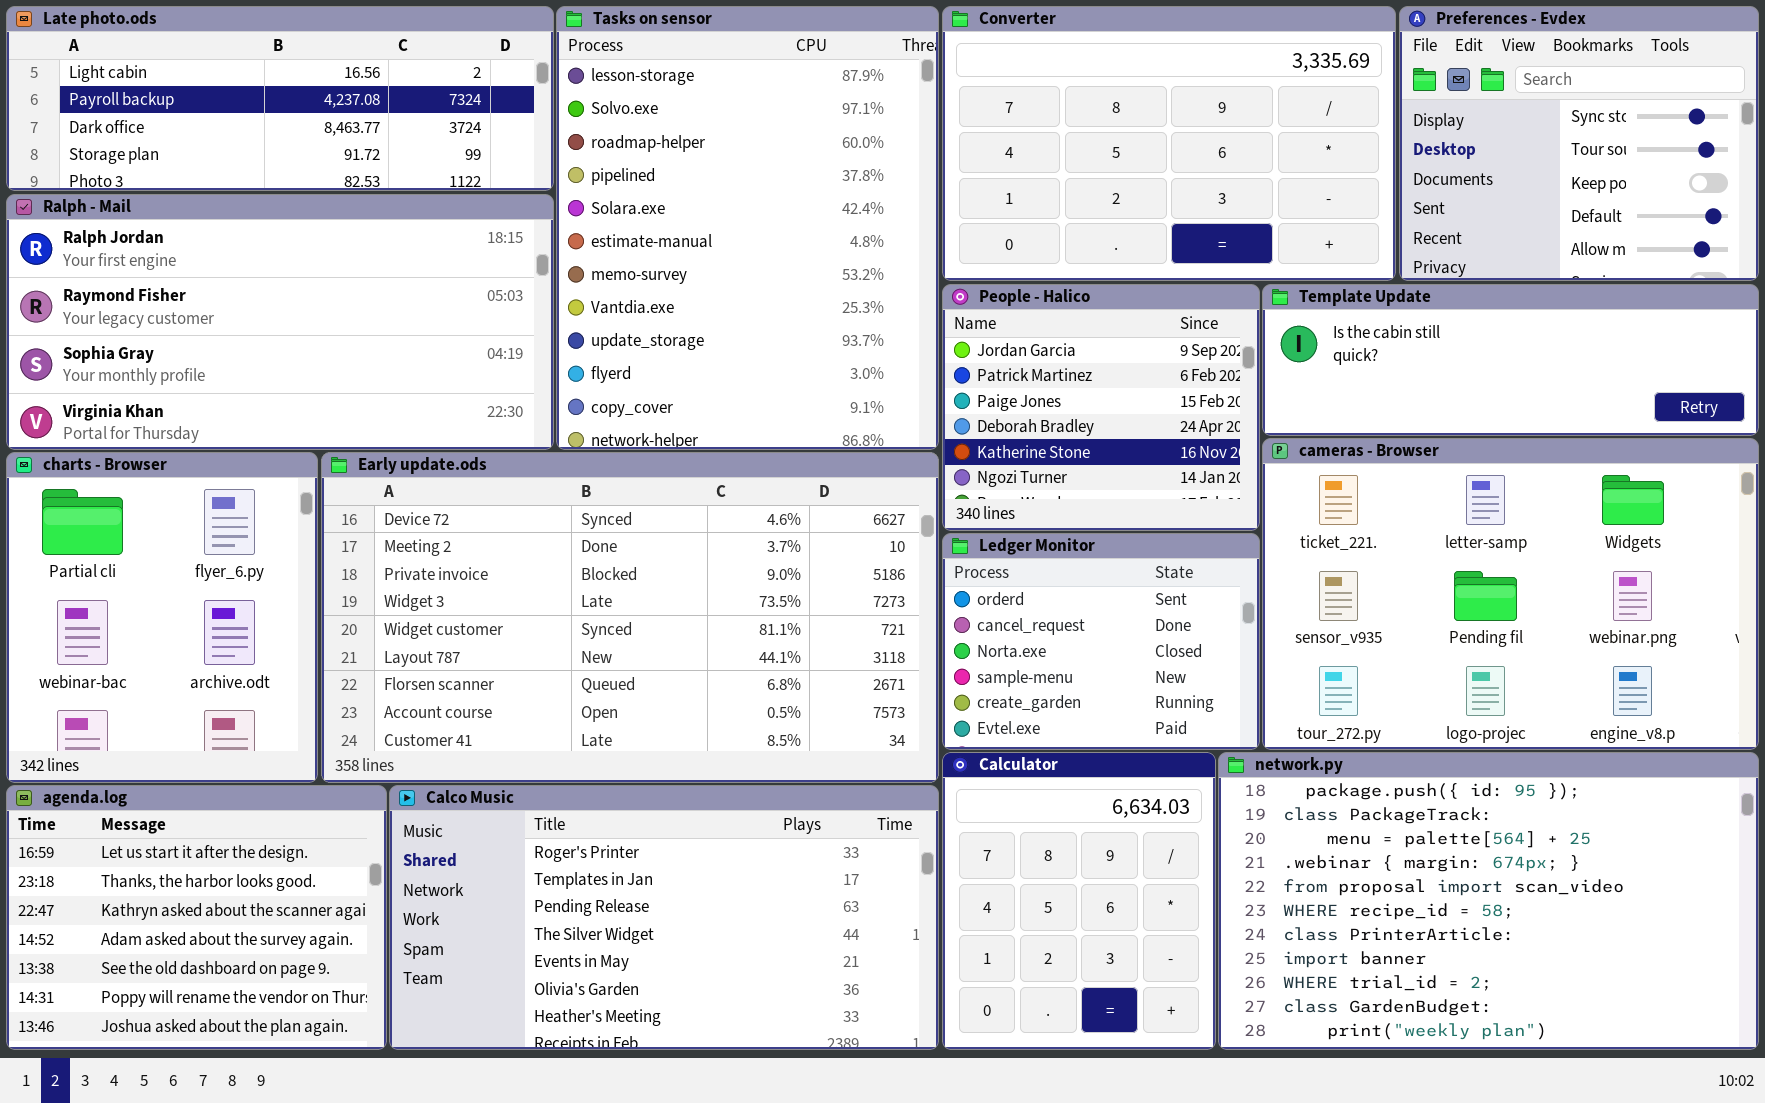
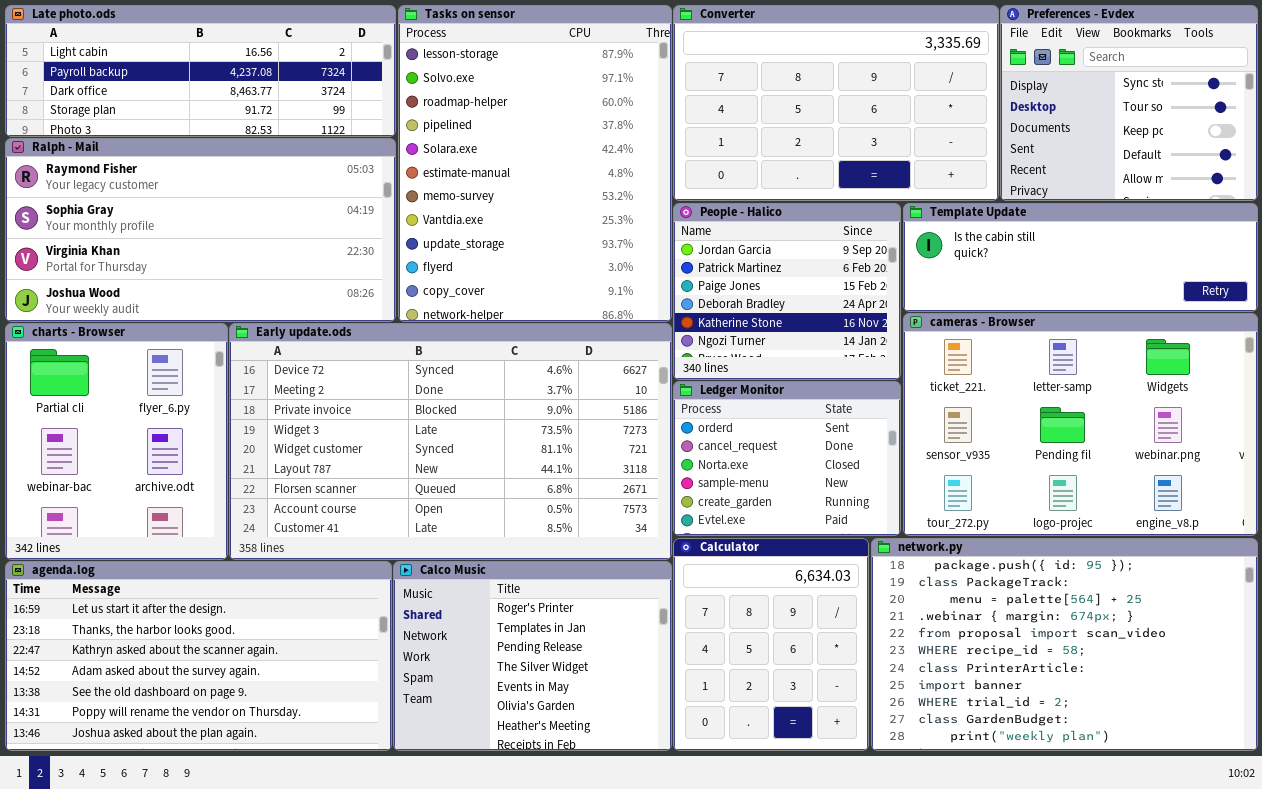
Ralph - Mail: [6,194,554,450] -> [5,138,396,322], scrolled down 1 row
agenda.log: [6,785,387,1050] -> [5,561,392,751], resized
Calco Music: [389,785,939,1050] -> [393,561,672,751], resized

